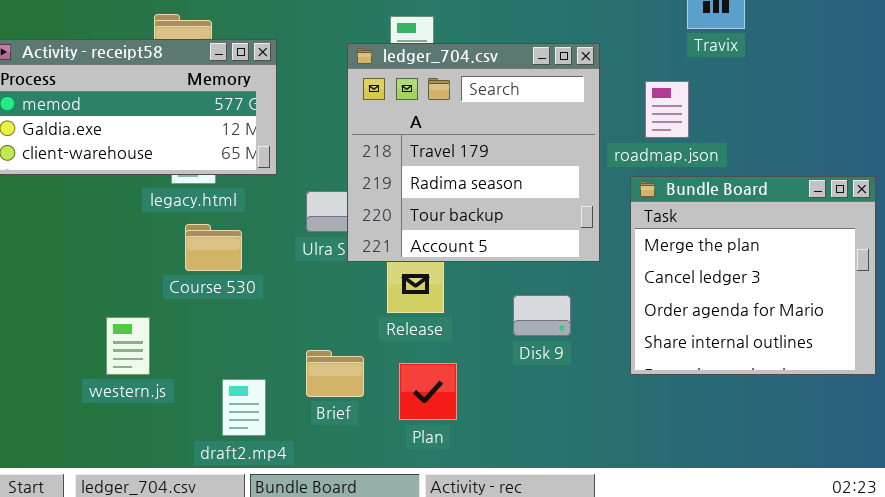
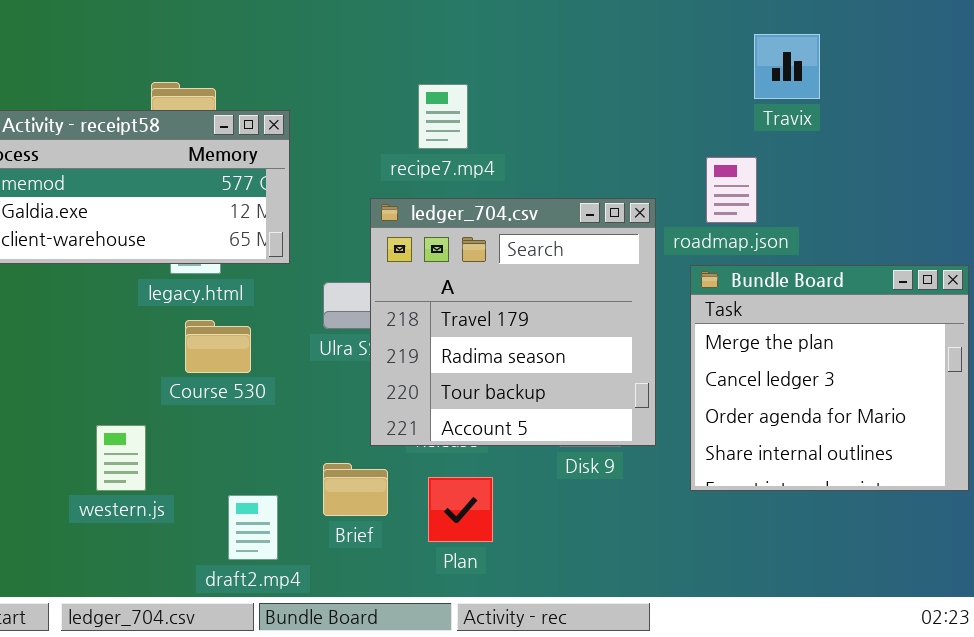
ledger_704.csv: [347,43,600,262] -> [370,198,656,446], moved

